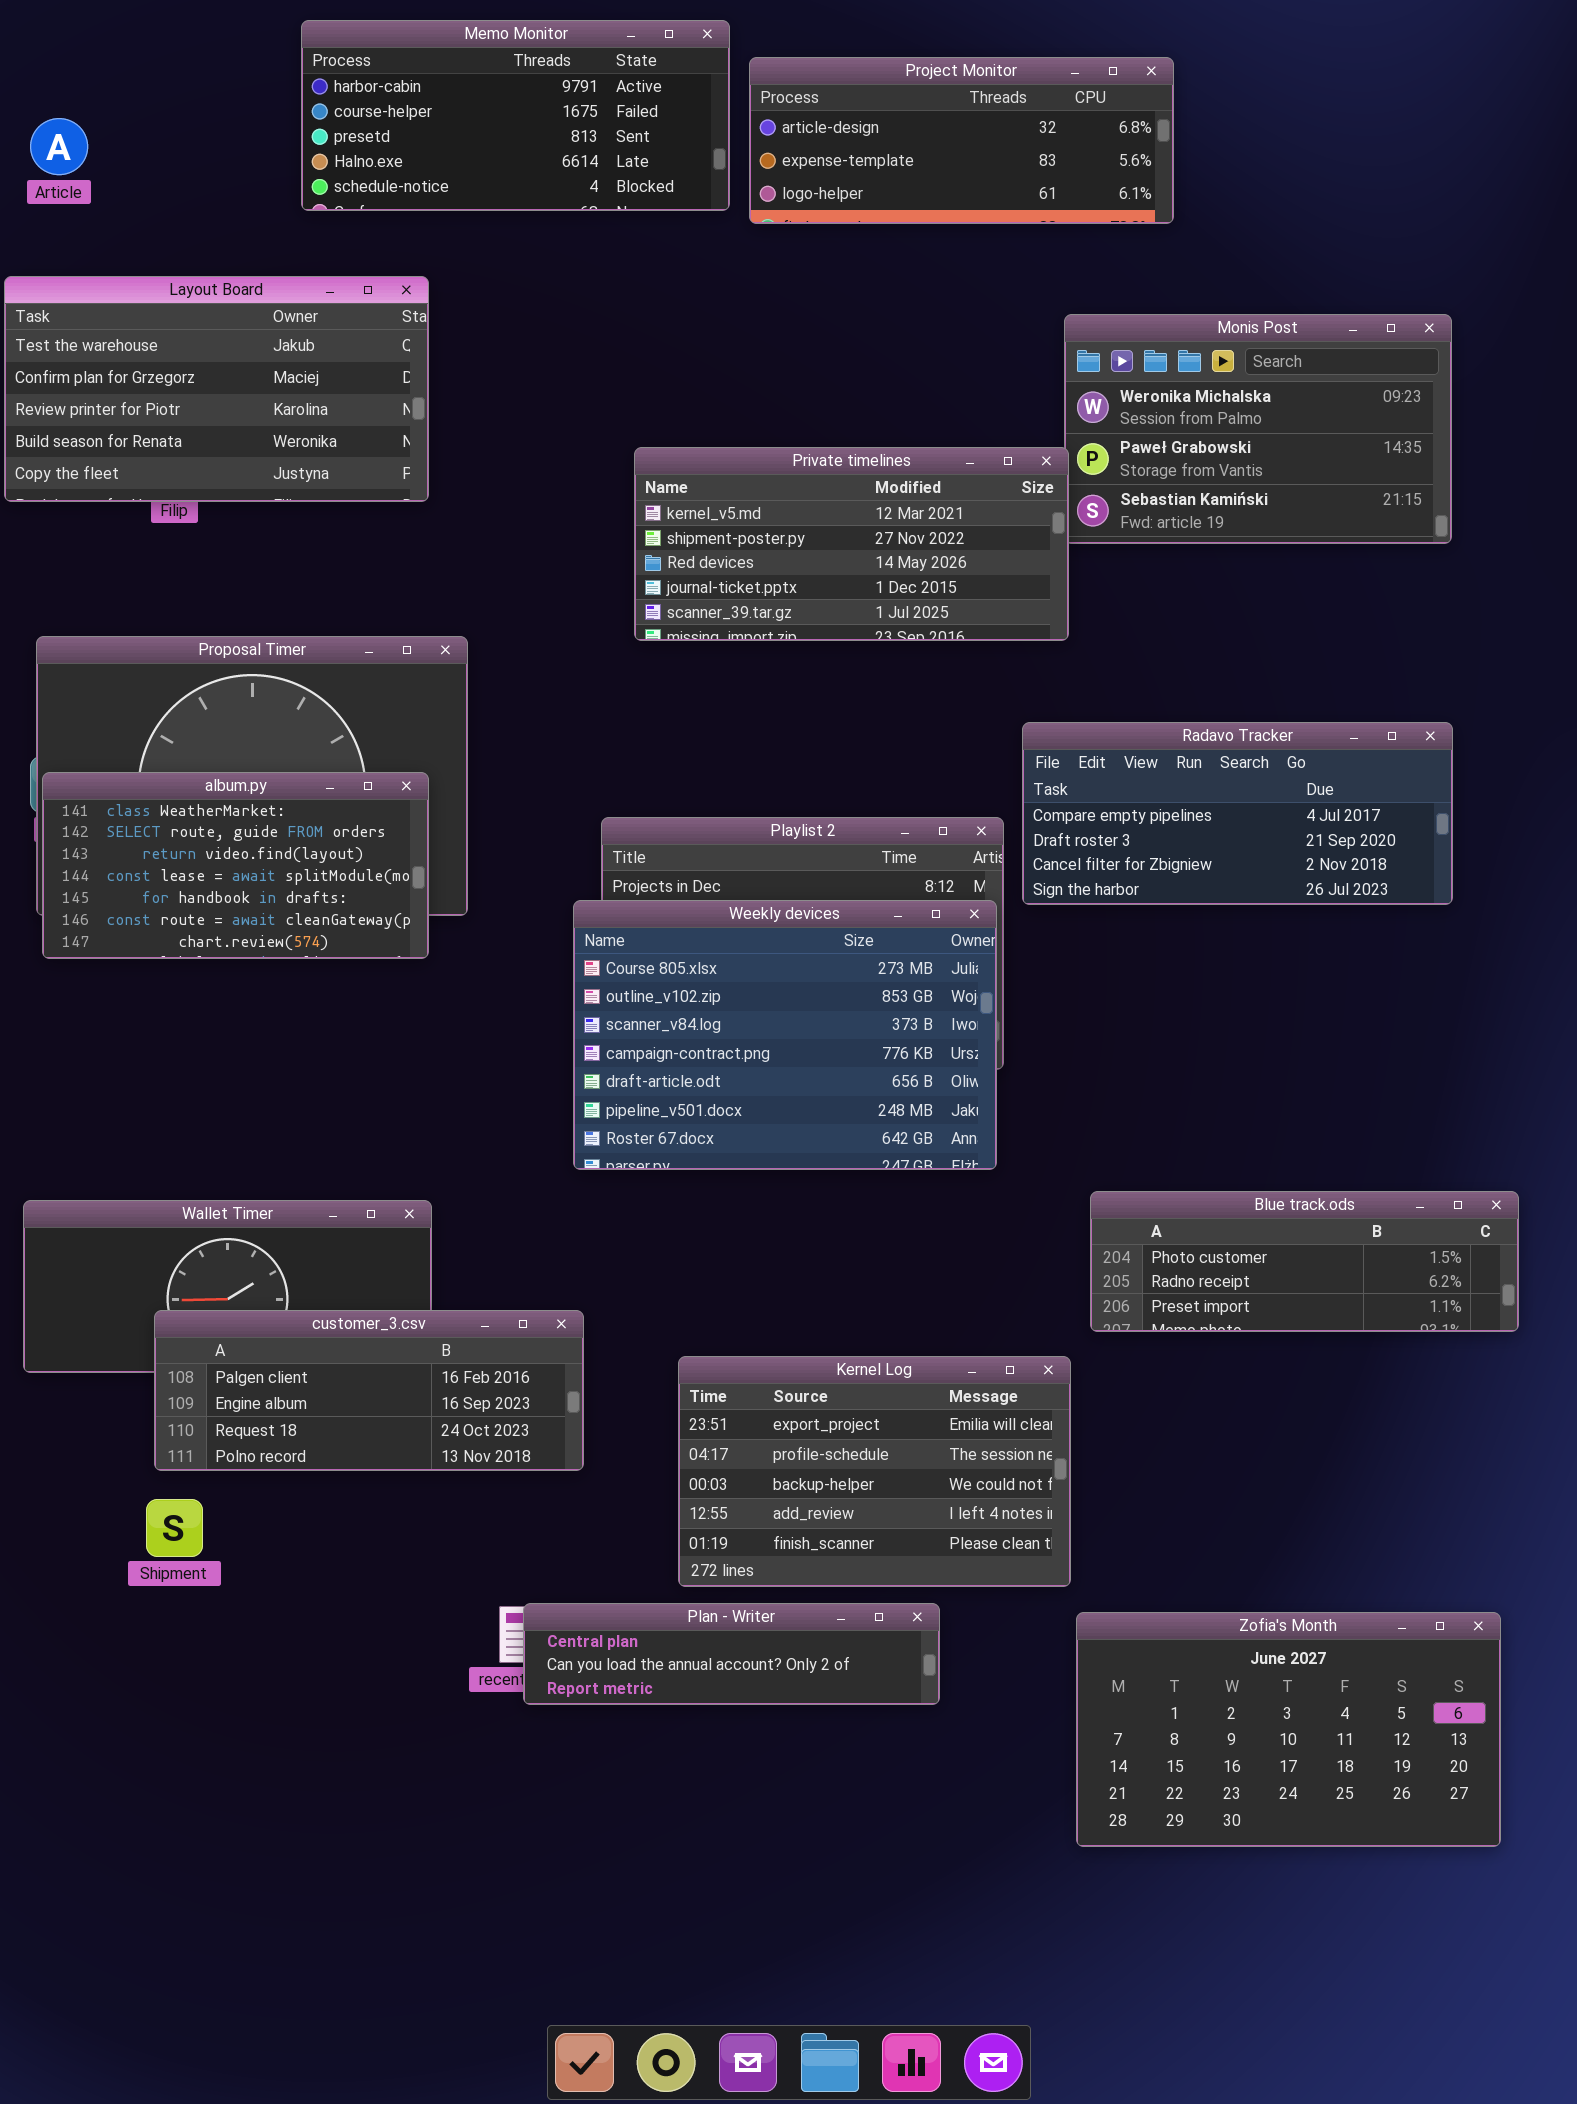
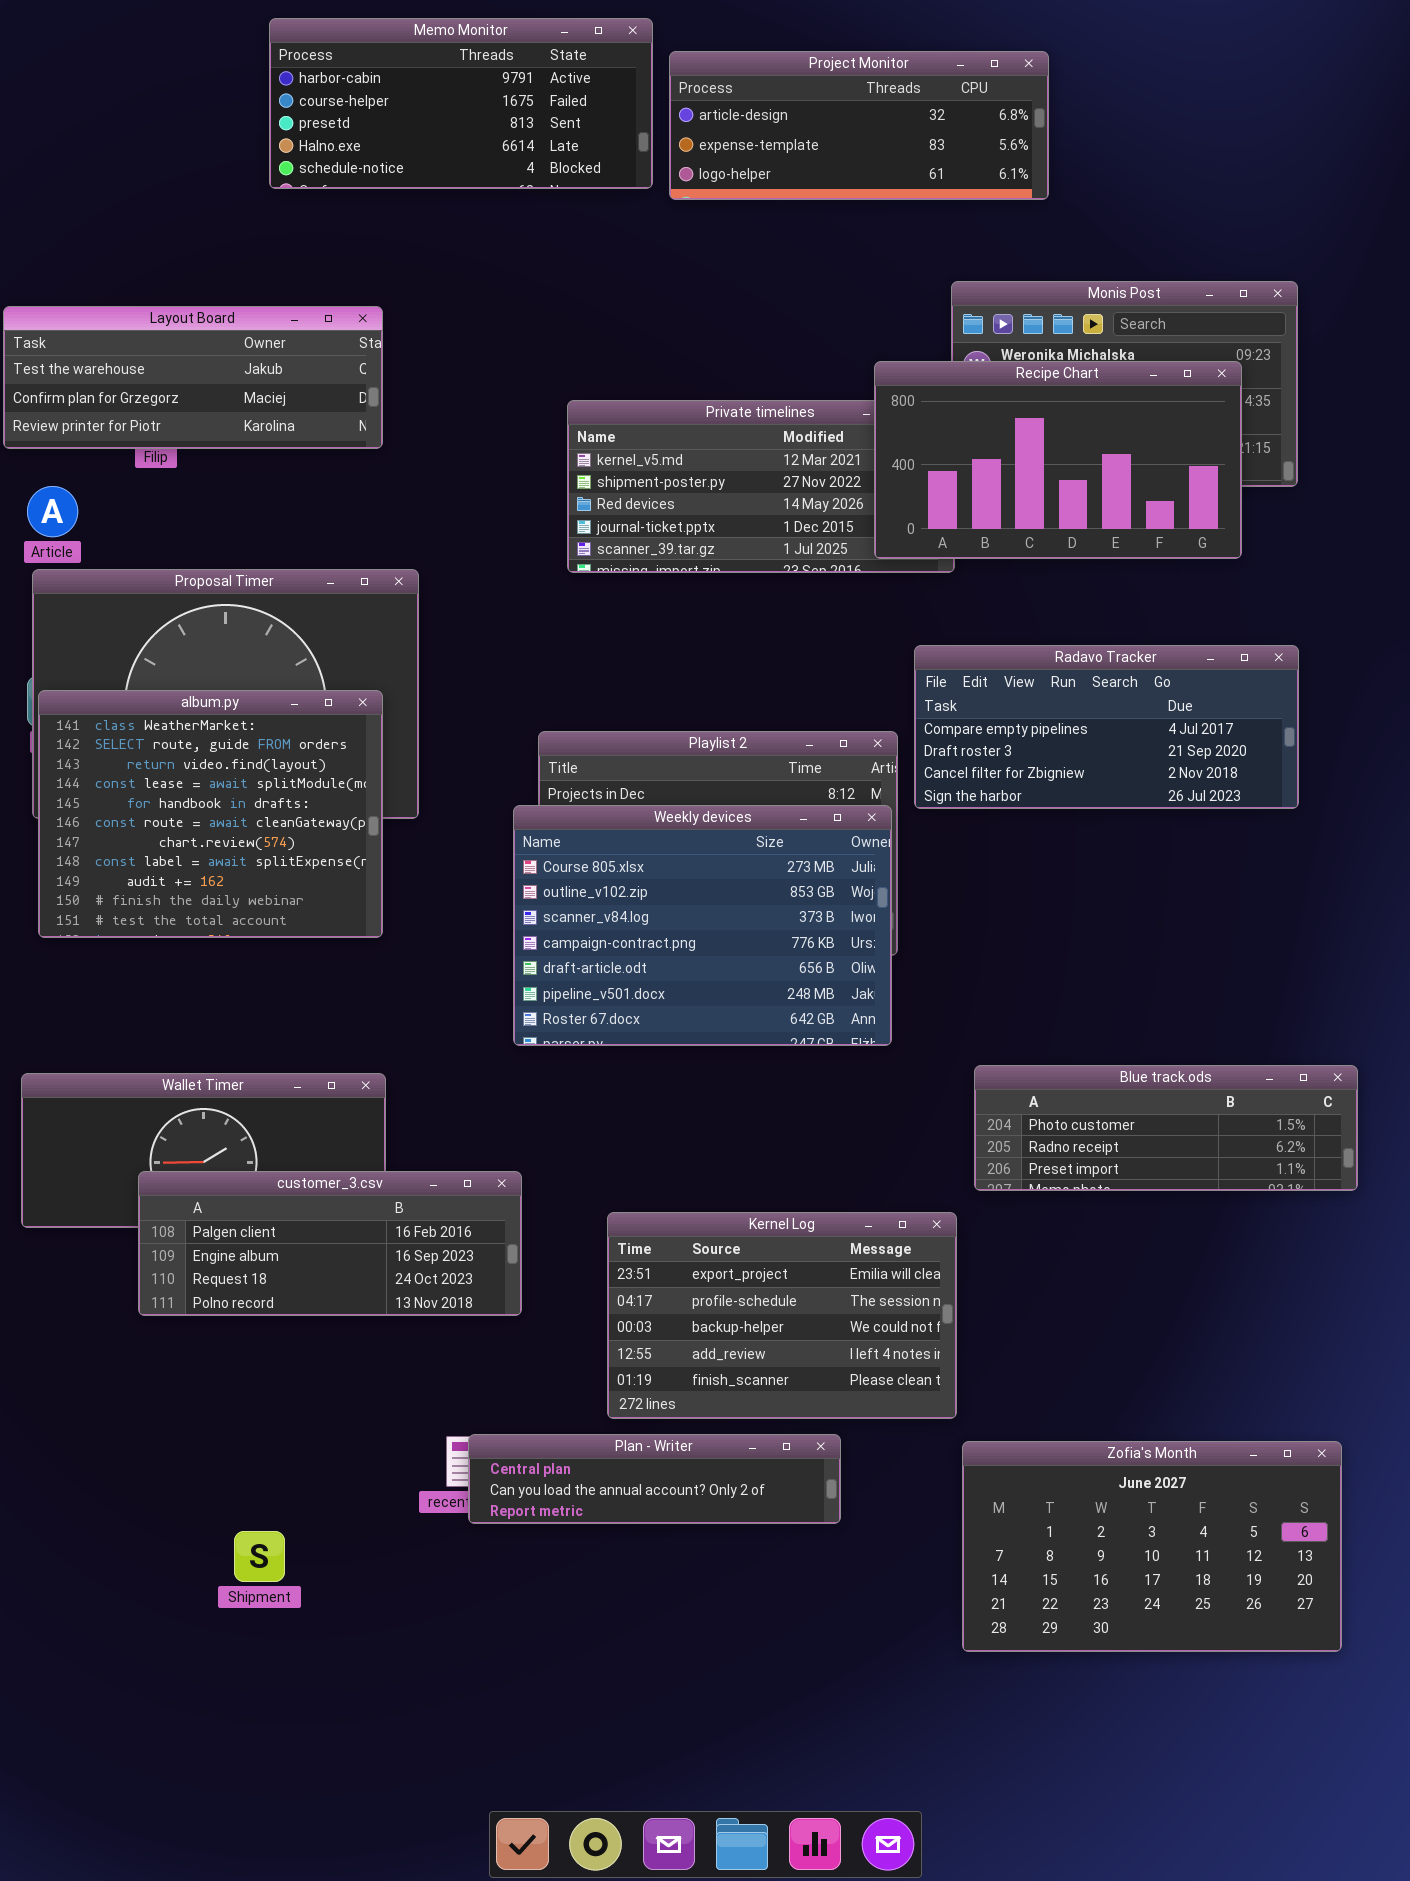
Article: [30,118,88,175] -> [27,486,78,537], moved
Layout Board: [4,276,429,502] -> [3,306,383,449], resized
Recipe Chart: none -> [874,361,1242,559], opened
album.py: [42,772,429,959] -> [38,690,383,938], resized
Shipment: [146,1499,203,1557] -> [234,1531,285,1582], moved

